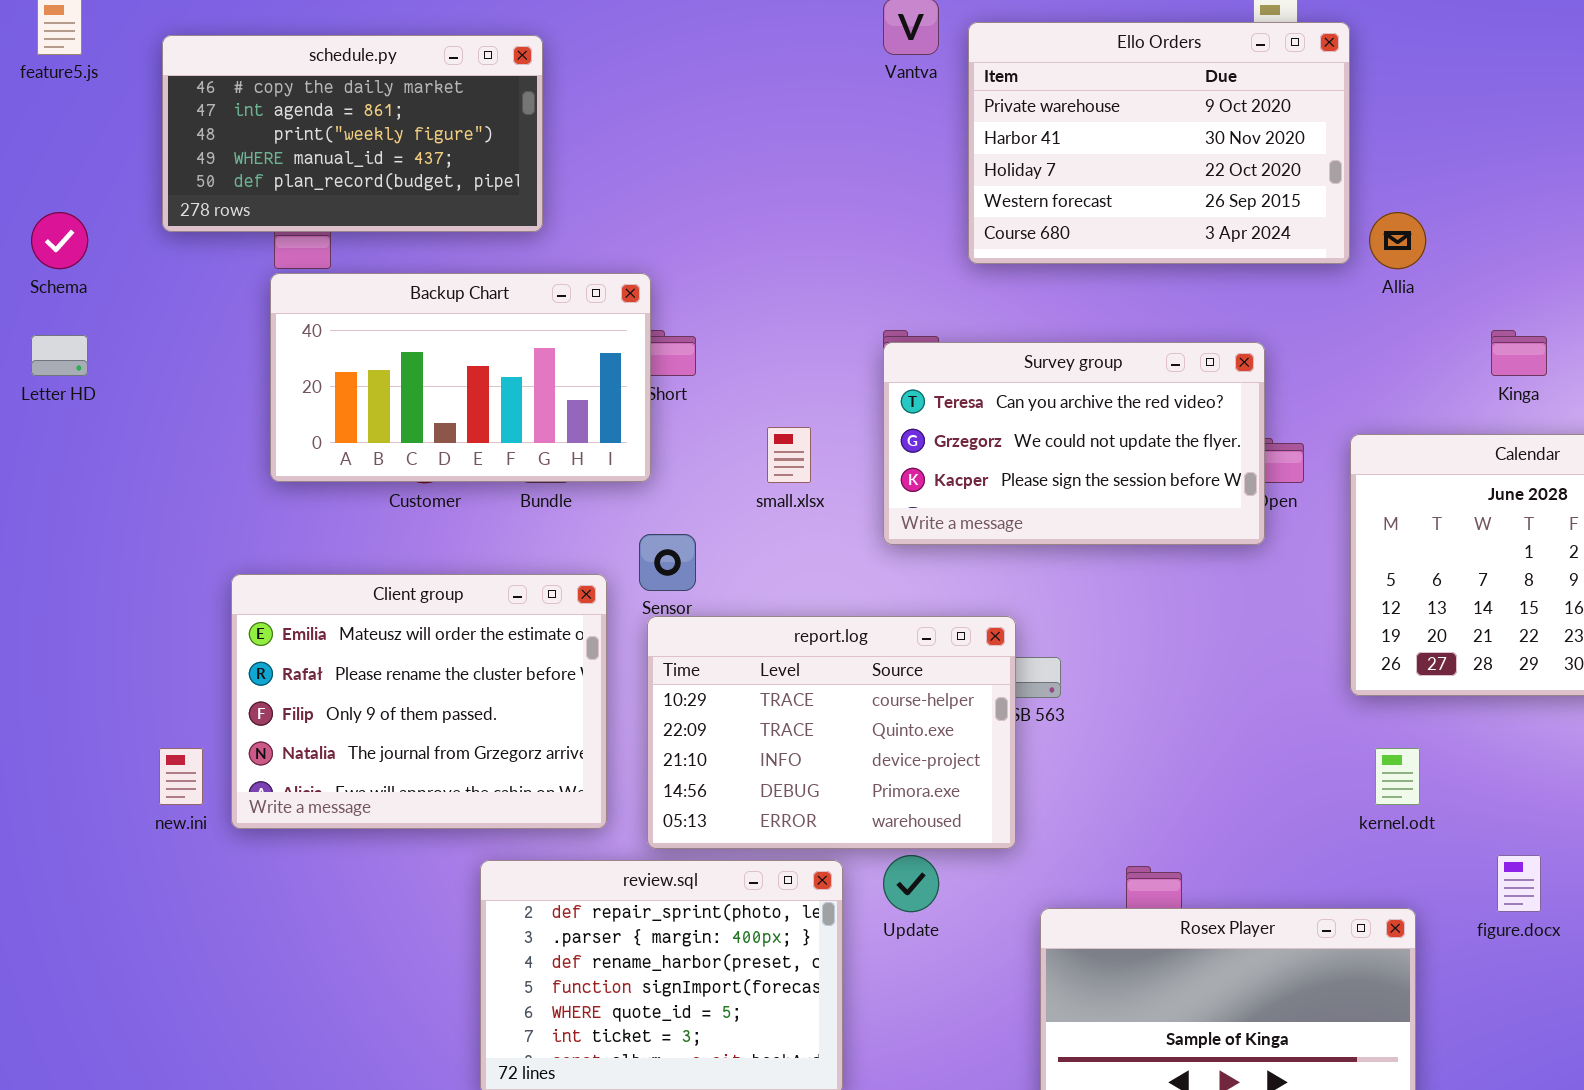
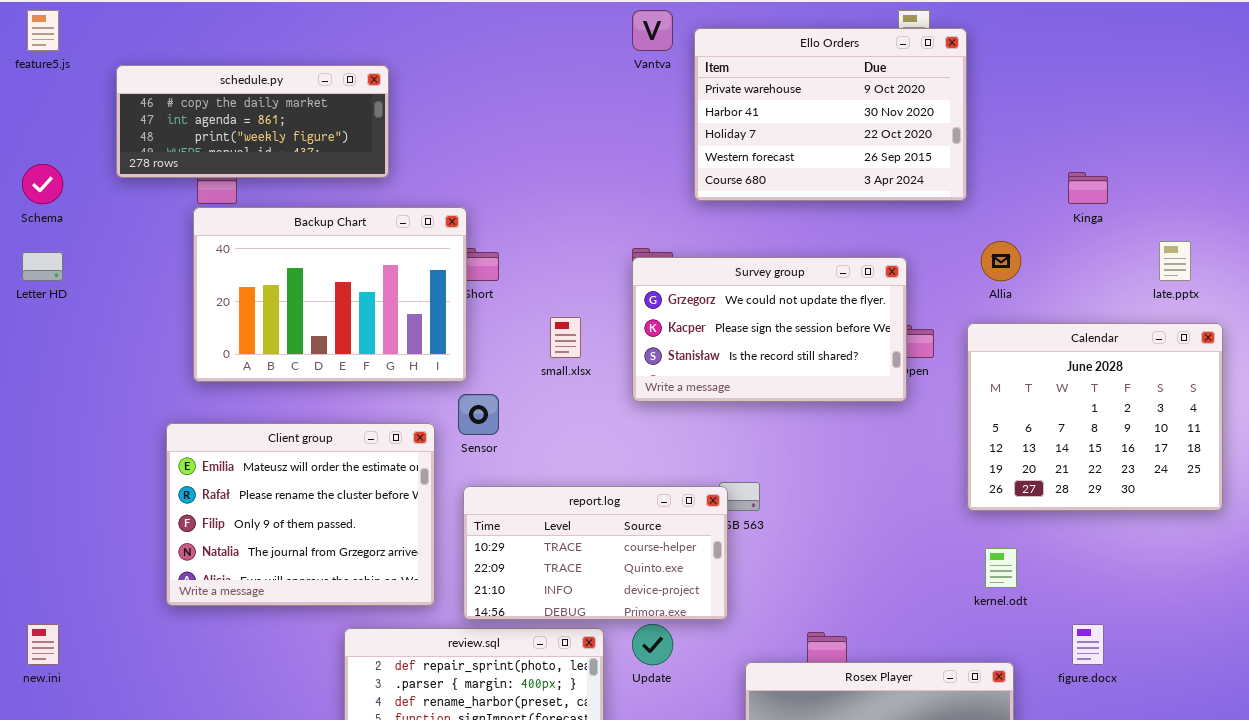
schedule.py: [162,35,543,232] -> [116,65,389,178], resized
Allia: [1369,212,1426,269] -> [981,241,1021,281], moved
Backup Chart: [270,273,651,482] -> [193,207,467,382], resized
Kinga: [1491,330,1547,376] -> [1068,172,1108,204], moved
Survey group: [883,342,1265,545] -> [632,257,907,402], scrolled down 1 row
report.log: [647,616,1016,849] -> [463,486,728,620], resized
new.ini: [159,748,203,805] -> [27,624,59,665], moved

